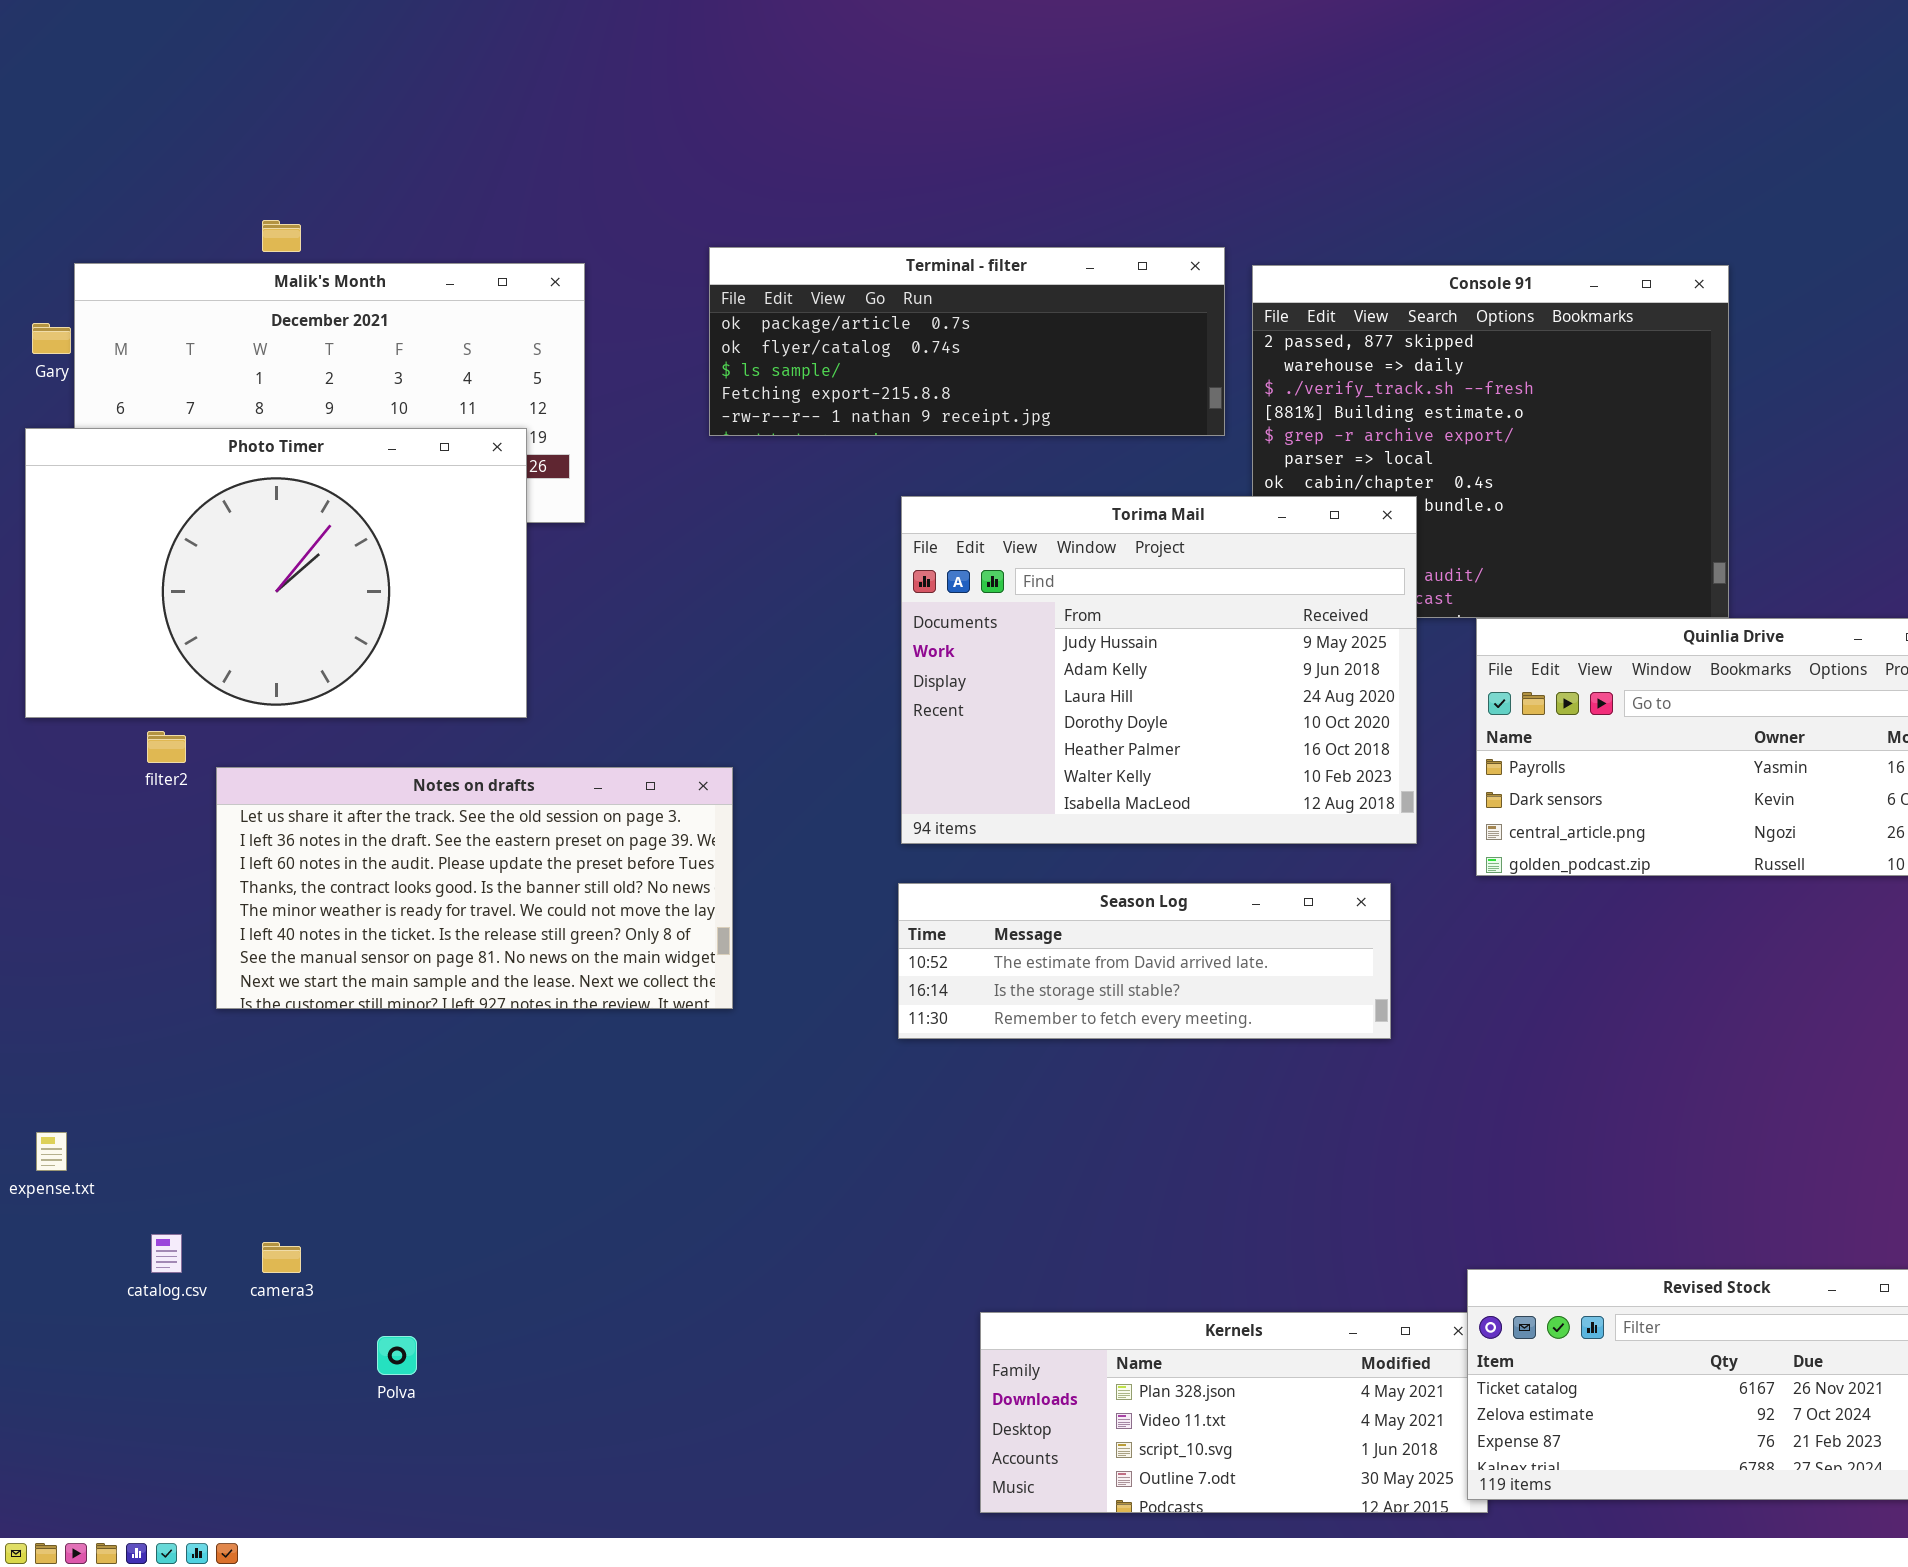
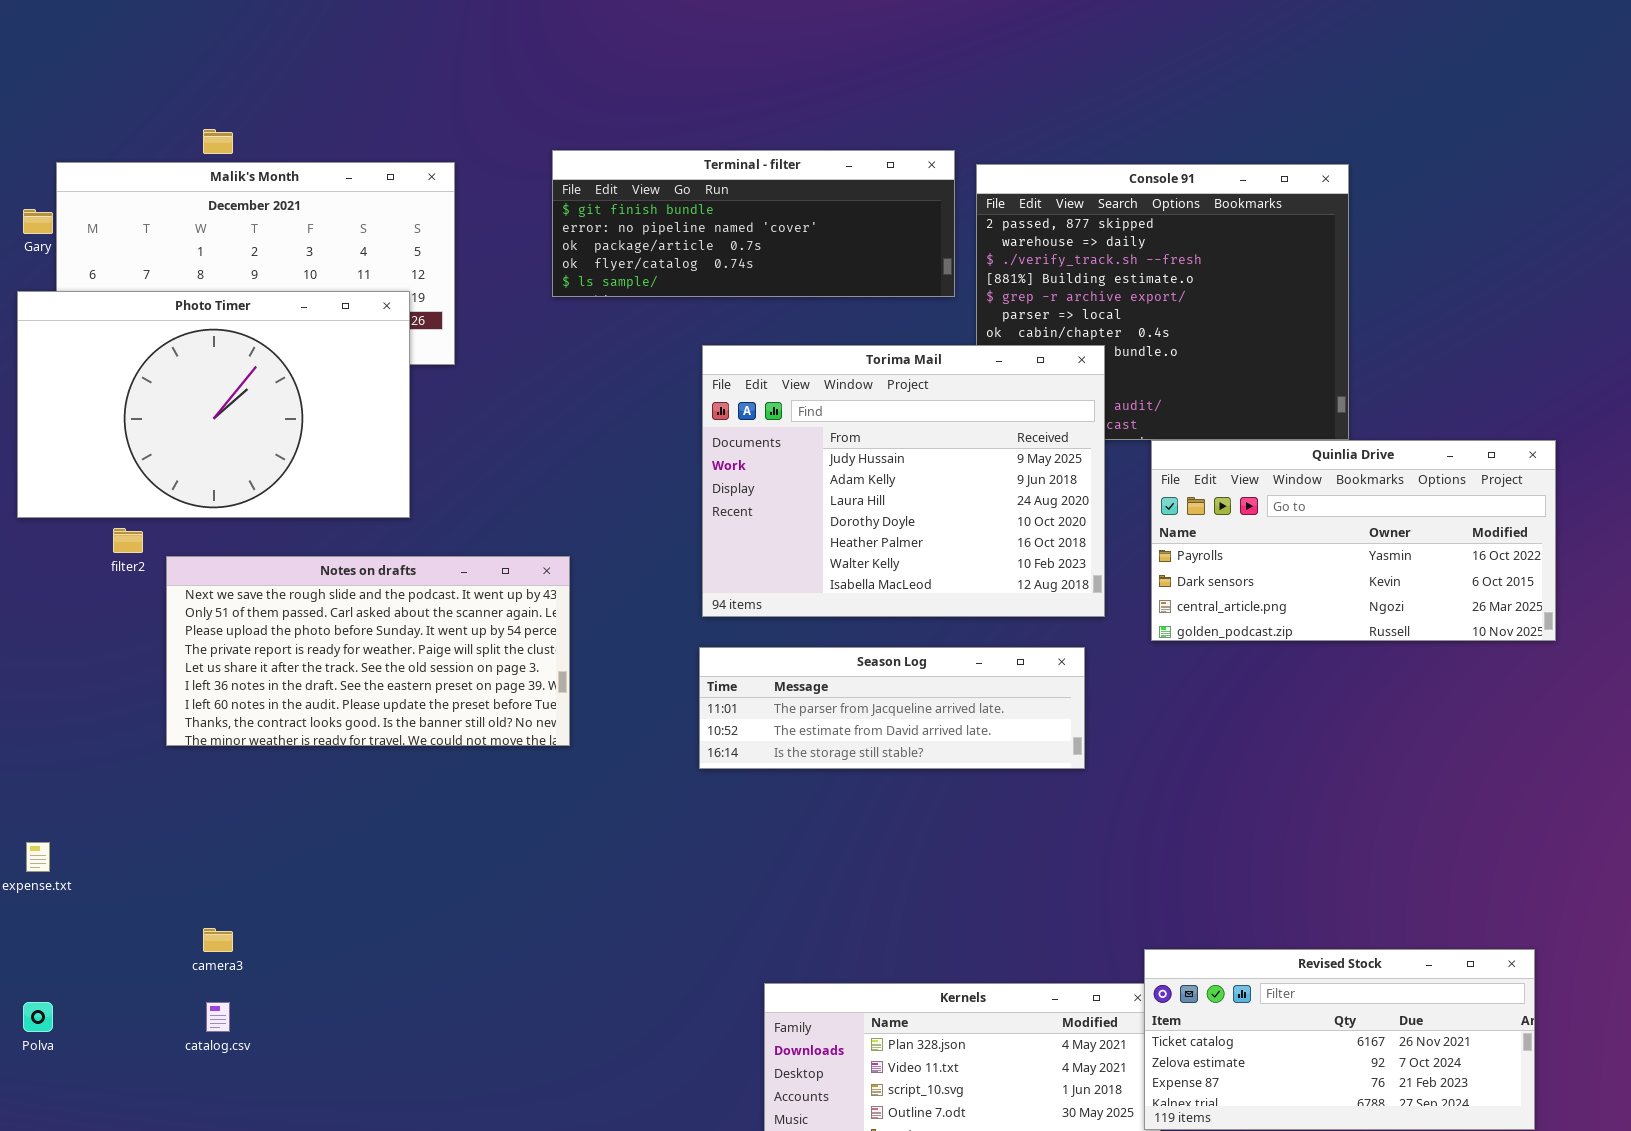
Terminal - filter: [709,247,1225,436] -> [552,150,955,297], scrolled up 2 rows
Notes on drafts: [216,767,733,1009] -> [166,556,570,746], scrolled up 4 rows
Season Log: [898,883,1391,1039] -> [699,647,1085,769], scrolled up 1 row
catalog.csv: [151,1234,182,1273] -> [206,1002,230,1032], moved
Polva: [377,1336,417,1375] -> [23,1002,53,1032], moved

